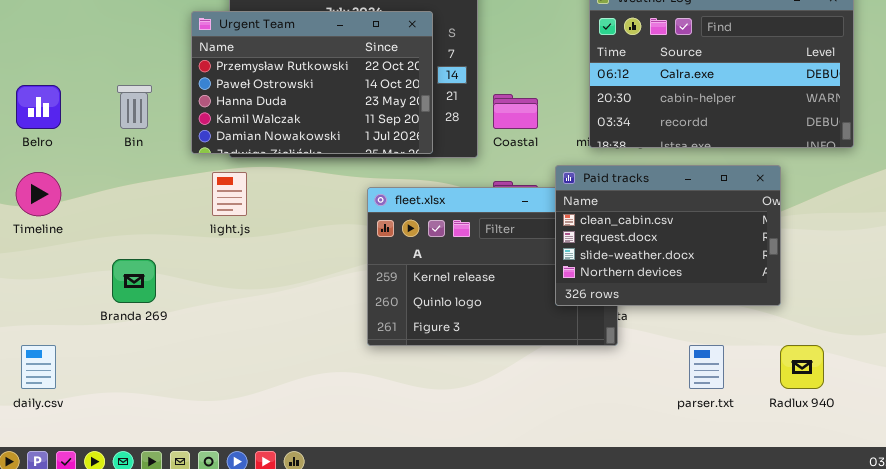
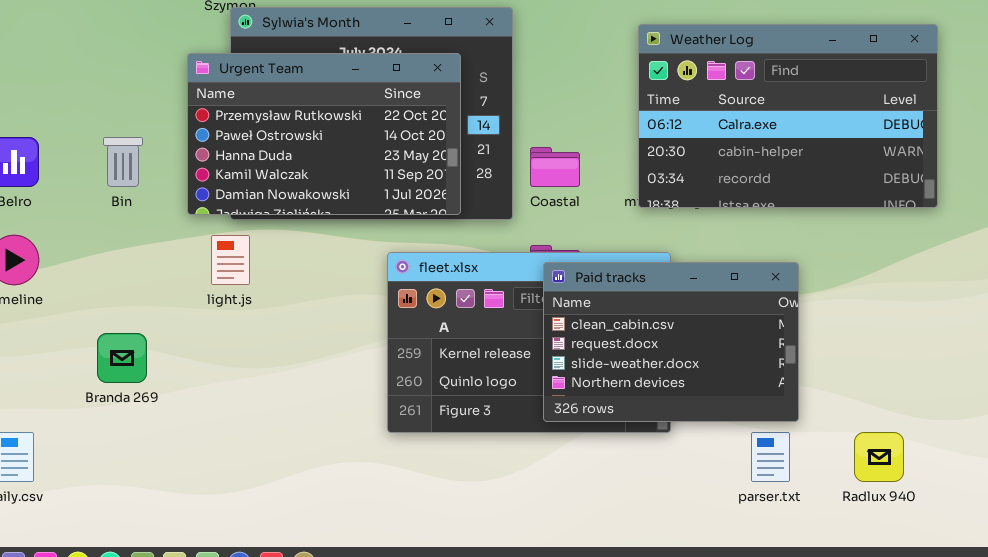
Paid tracks: [555,165,781,306] -> [543,262,799,422], moved

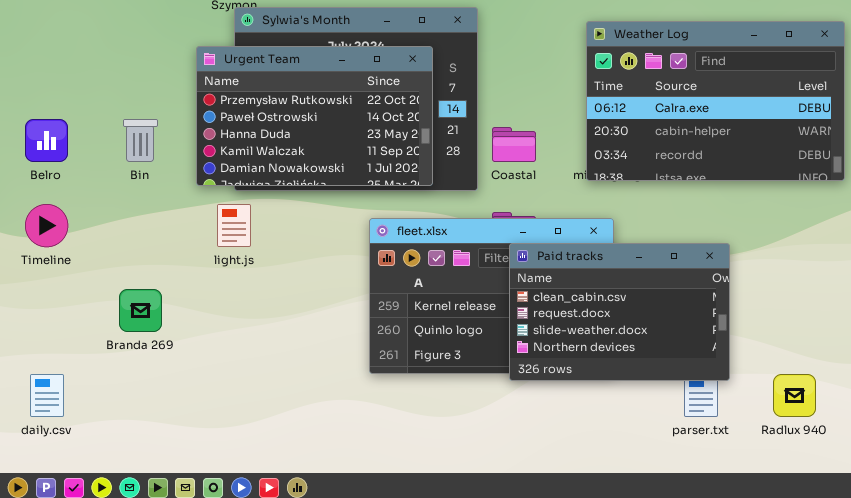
Paid tracks: [543,262,799,422] -> [509,243,730,381], moved

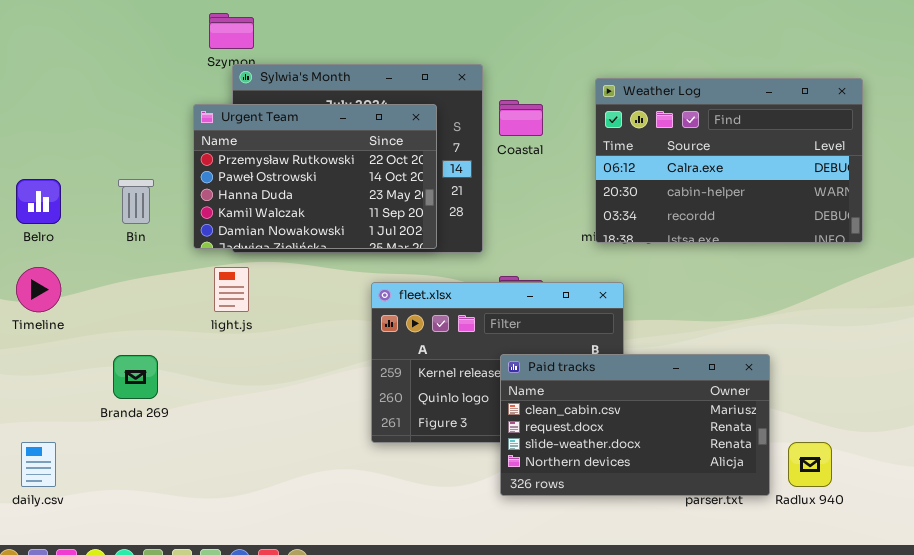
Coastal: [492,127,536,162] -> [499,100,543,136], moved
Paid tracks: [509,243,730,381] -> [500,354,770,496], moved, resized

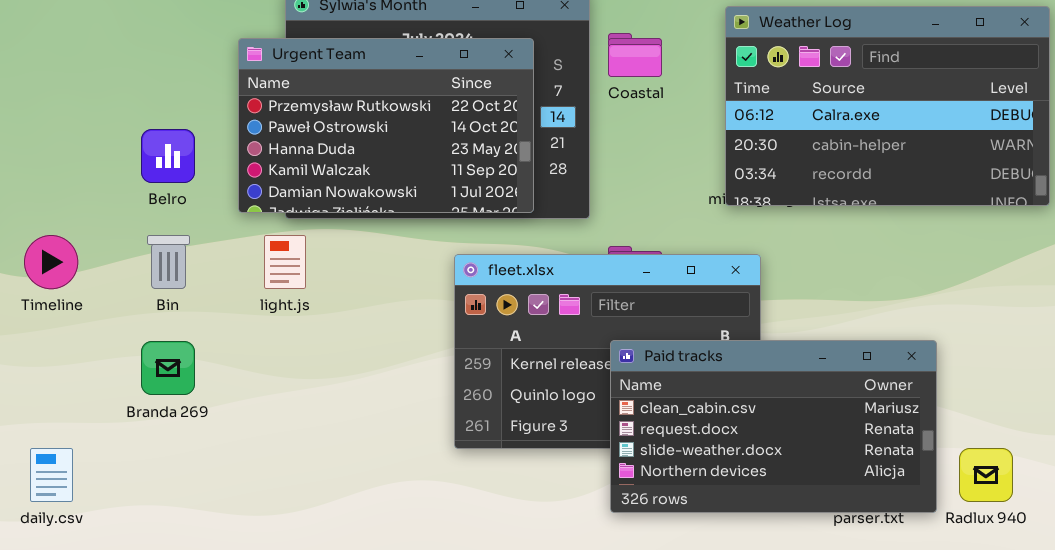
Belro: [16,179,61,224] -> [141,129,195,183], moved
Bin: [118,179,154,224] -> [147,235,190,289], moved

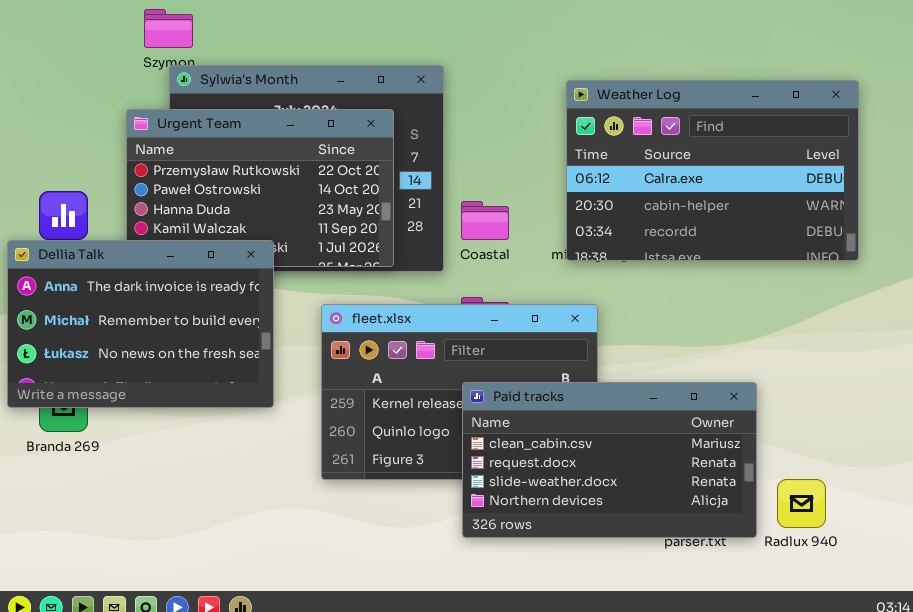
Coastal: [608,33,662,77] -> [461,201,509,240], moved
Dellia Talk: none -> [7,240,274,408], opened

